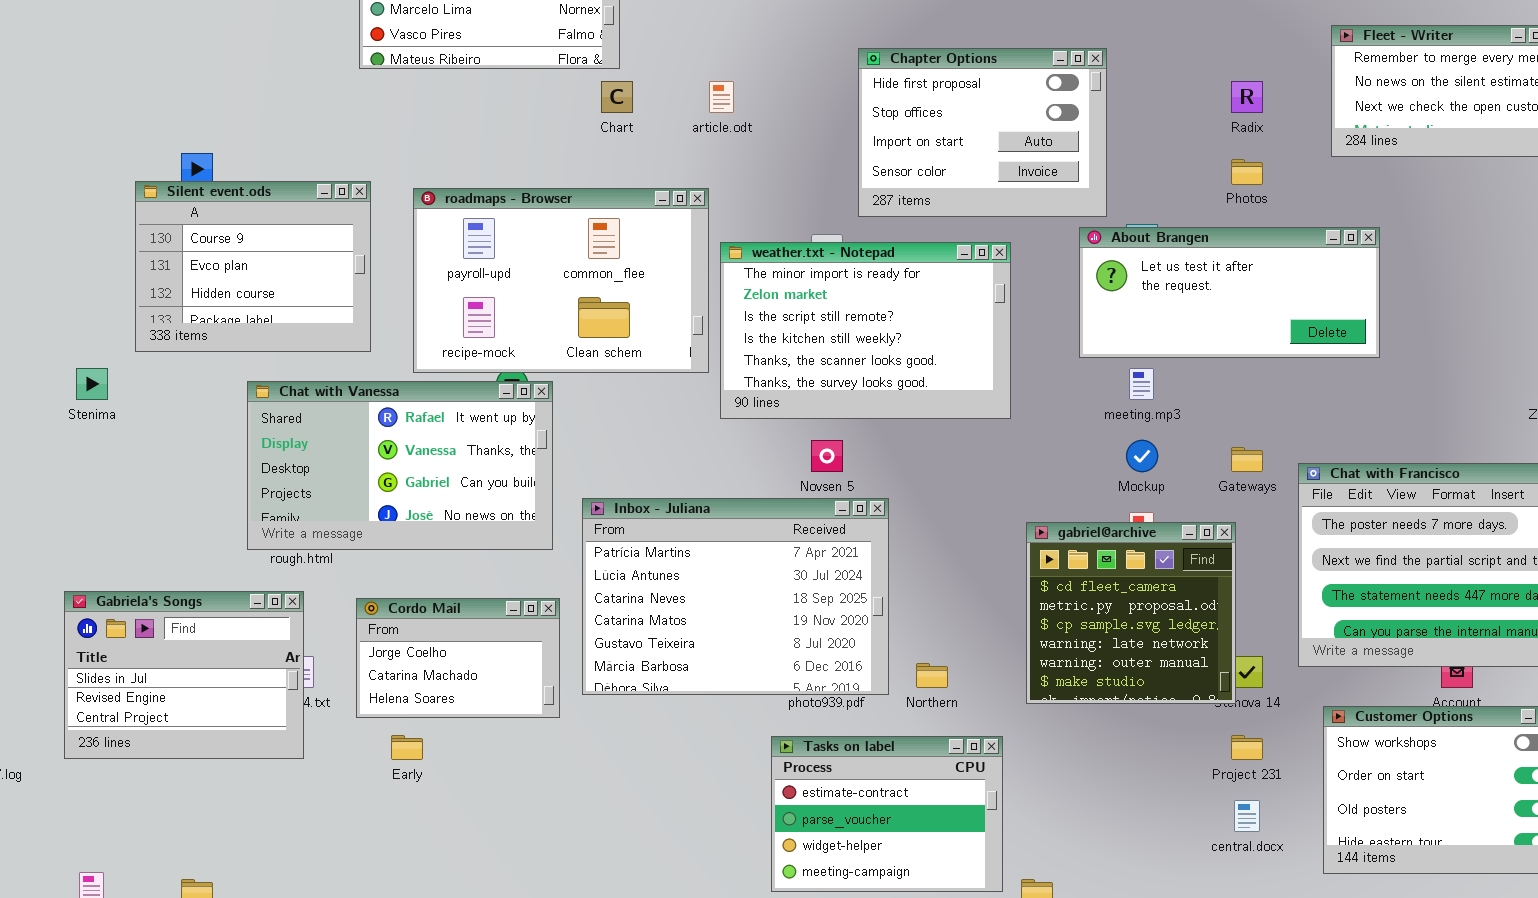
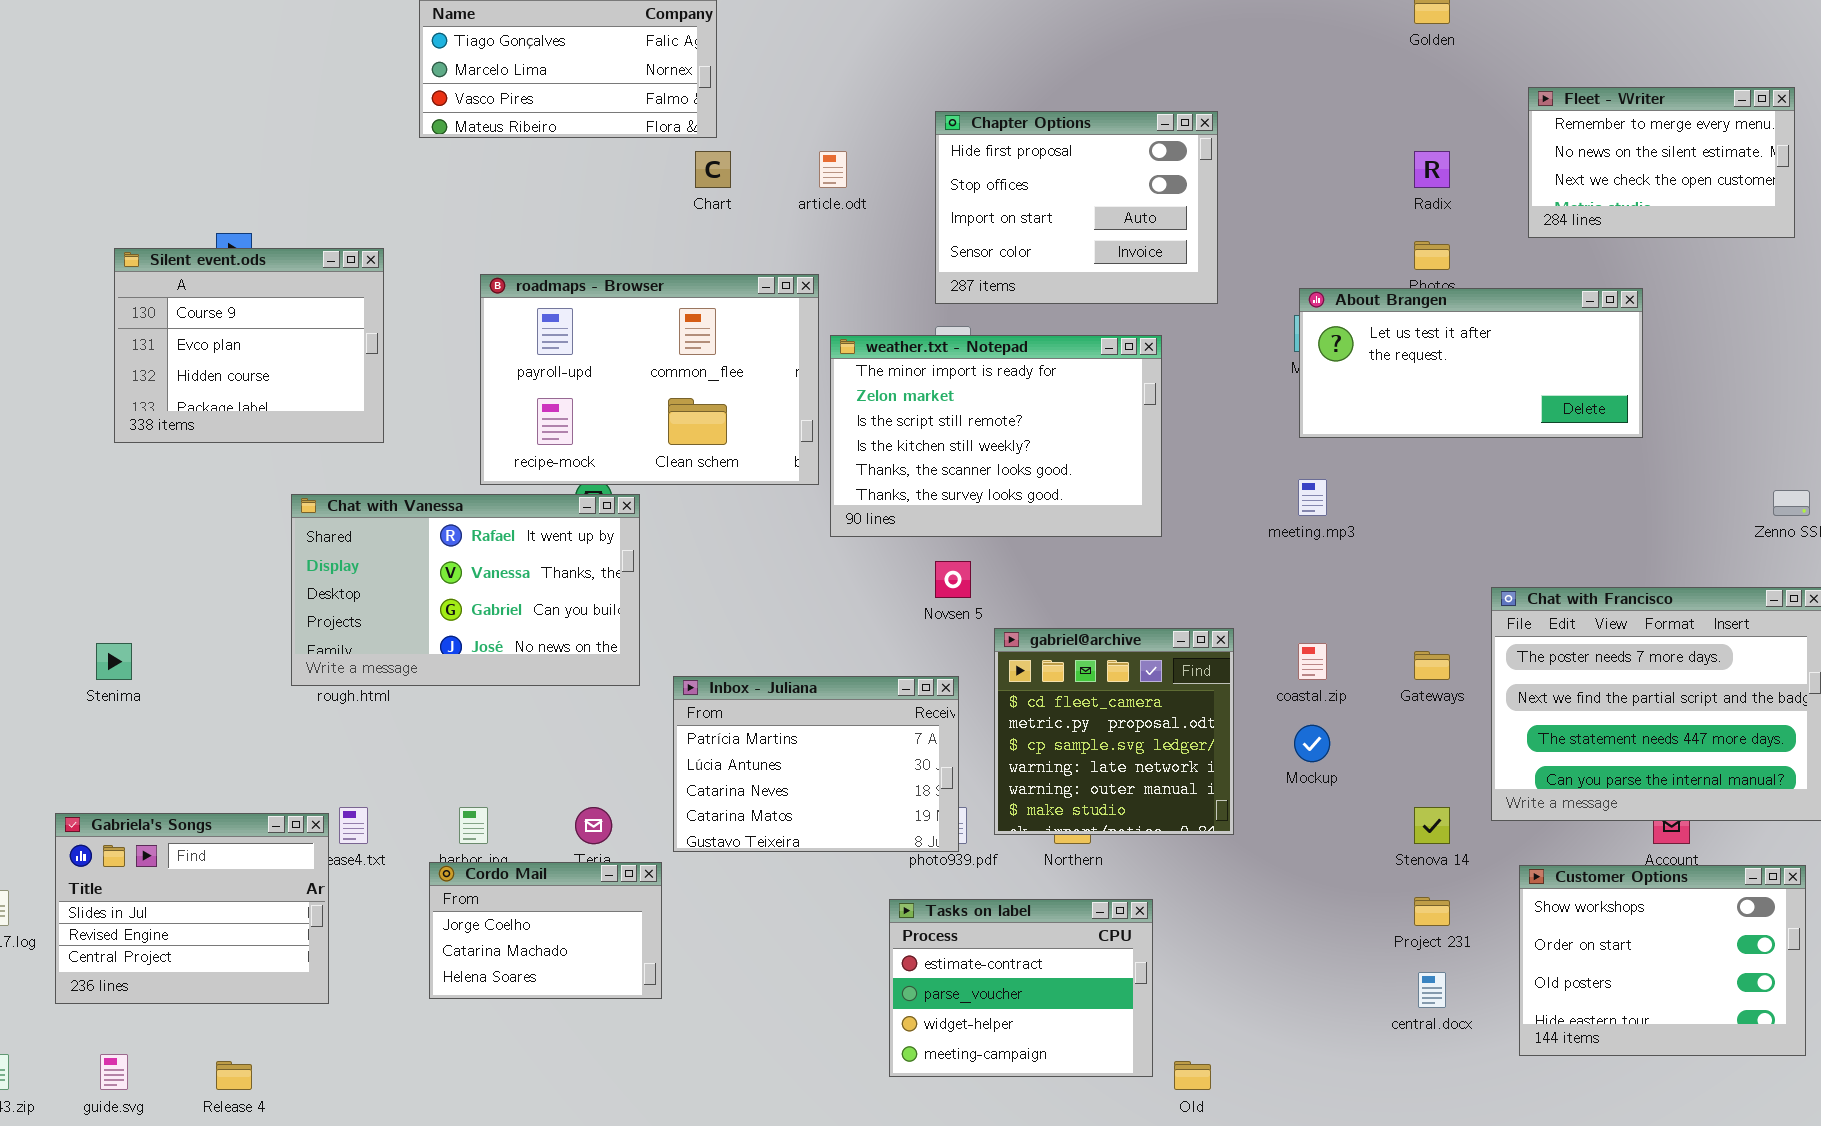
Chapter Options: [858,48,1107,217] -> [935,111,1218,304], moved
Silent event.ods: [135,181,371,352] -> [114,248,384,443], moved
About Brangen: [1079,227,1380,358] -> [1299,288,1643,438], moved
Stenima: [76,368,108,400] -> [96,643,132,680], moved
Mockup: [1126,440,1158,472] -> [1294,725,1330,762], moved
Gateways: [1231,447,1263,472] -> [1414,651,1450,680], moved
Inbox - Juliana: [582,498,889,695] -> [673,676,959,852], resized
gabriel@archive: [1026,522,1236,704] -> [994,628,1234,835], moved
Gabriela's Songs: [64,591,304,759] -> [55,813,329,1004], moved
Cordo Mail: [356,598,560,718] -> [429,862,662,999], moved

